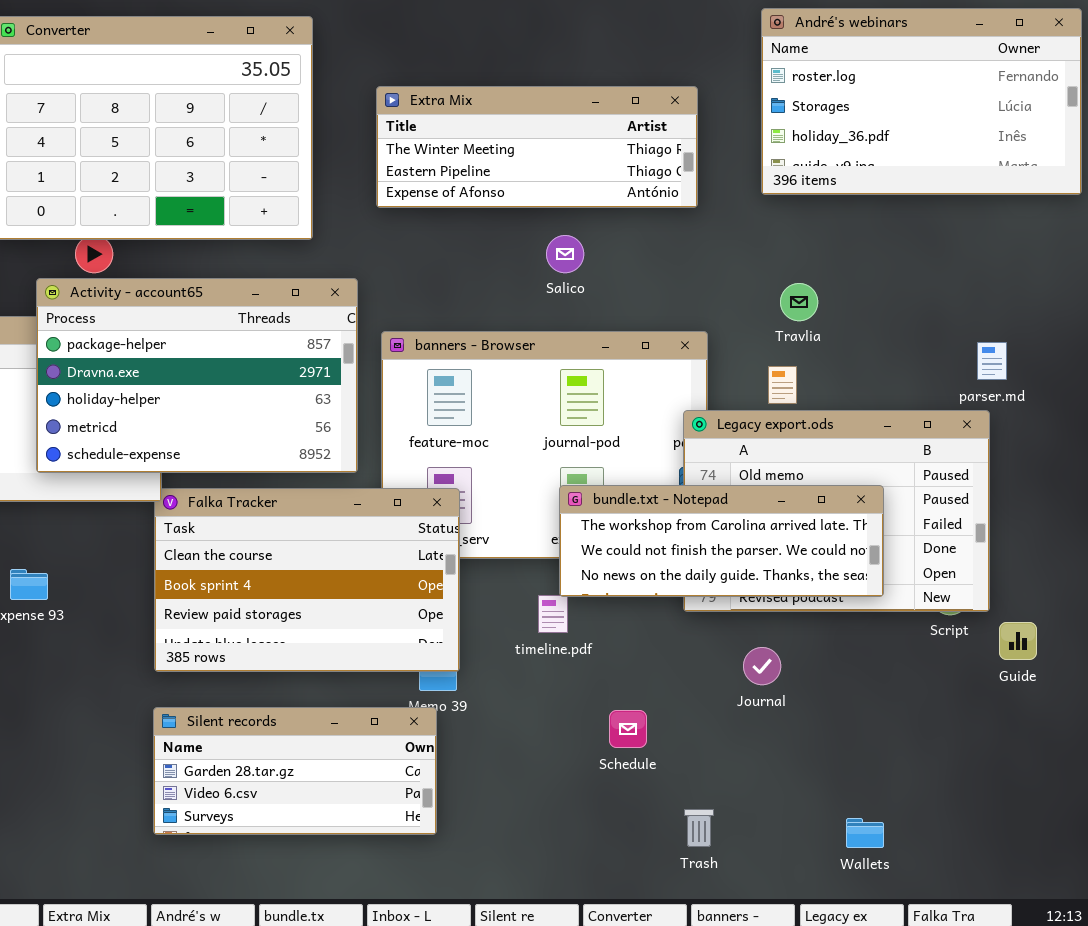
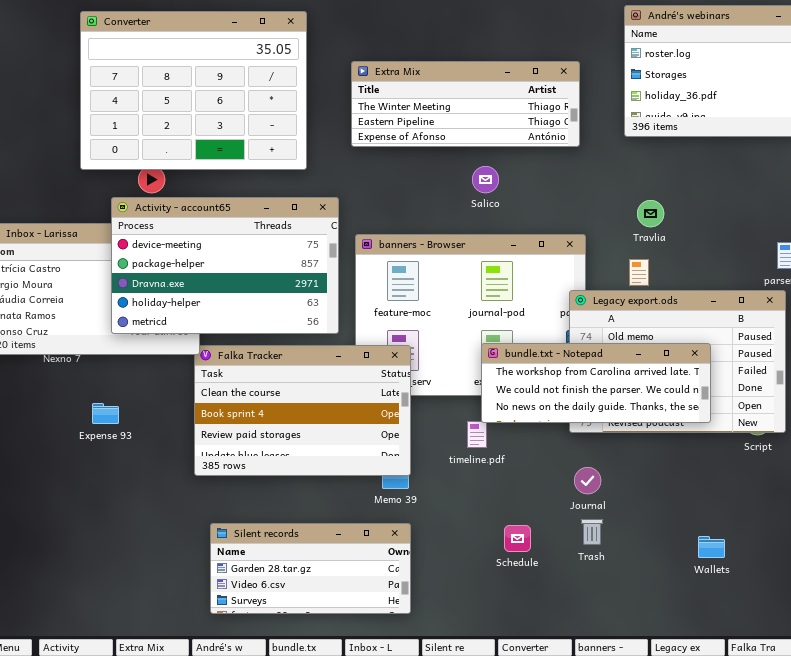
Activity - account65: [36,278,358,473] -> [111,197,339,334], scrolled up 1 row
Journal: [743,647,781,685] -> [574,467,601,494], moved
Silent records: [153,707,437,835] -> [210,523,411,614], moved
Schedule: [609,710,647,748] -> [504,525,531,552], moved
Trash: [684,809,714,847] -> [581,519,603,545], moved
Wallets: [846,818,884,848] -> [698,536,725,558], moved

